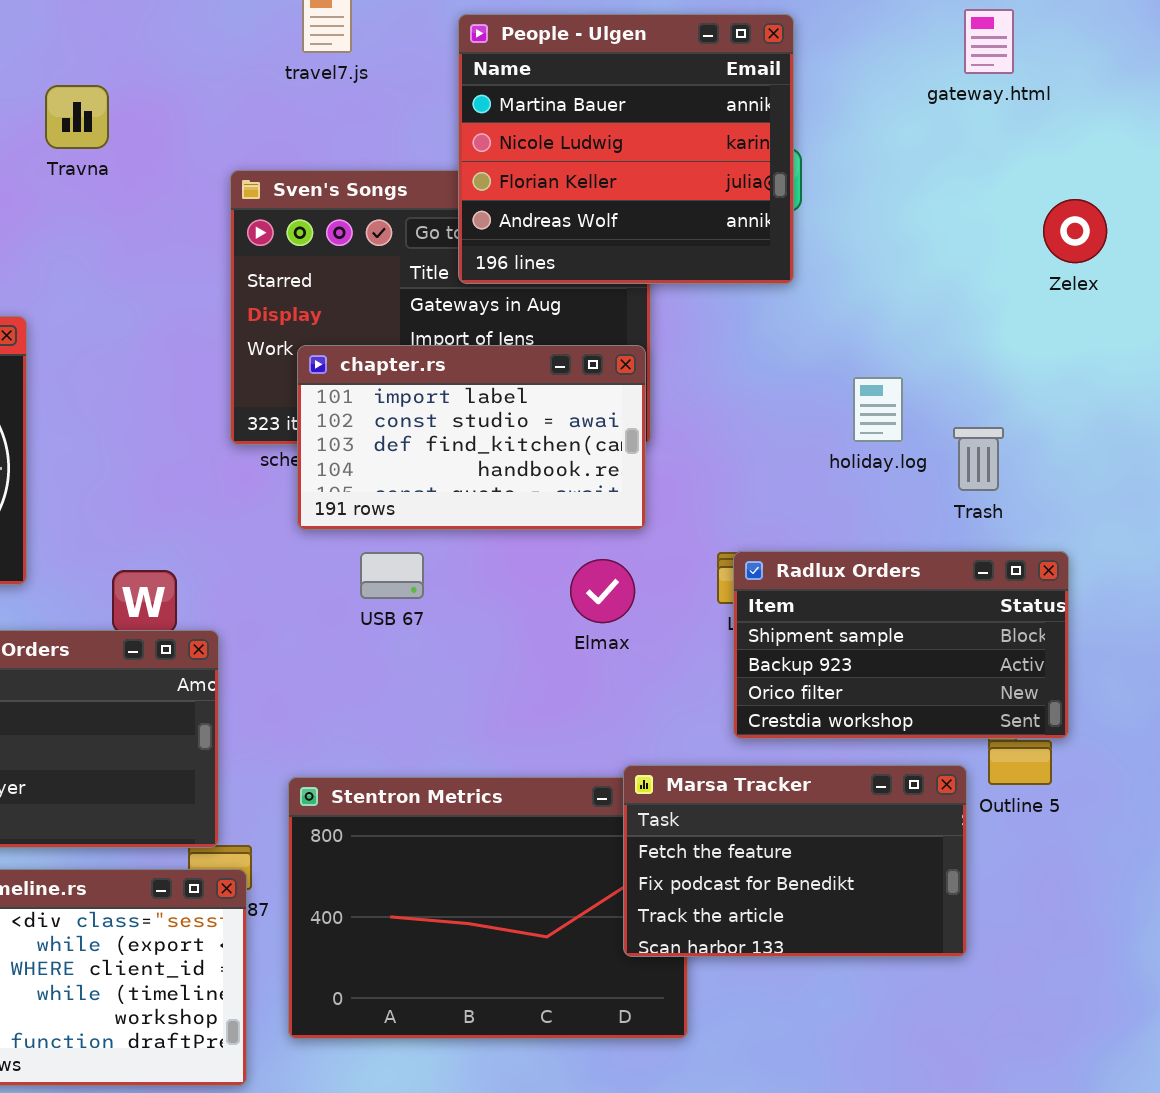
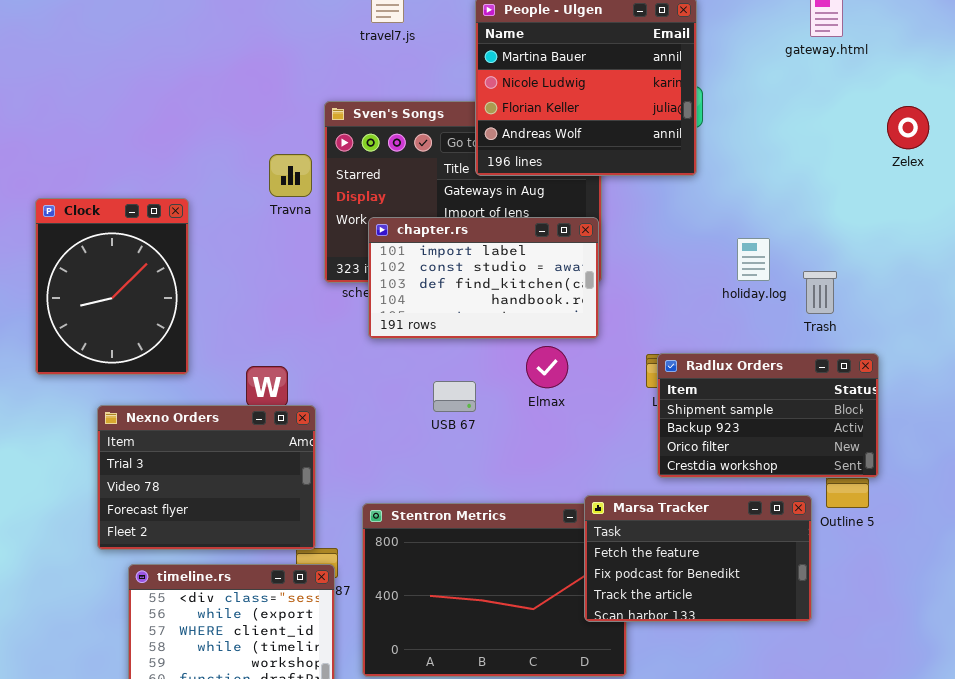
Travna: [45,85,109,149] -> [269,154,312,197], moved
Zelex: [1043,199,1107,263] -> [887,106,929,149], moved
USB 67: [360,552,424,599] -> [433,381,476,412], moved
Elmax: [570,559,635,623] -> [526,346,568,388], moved

